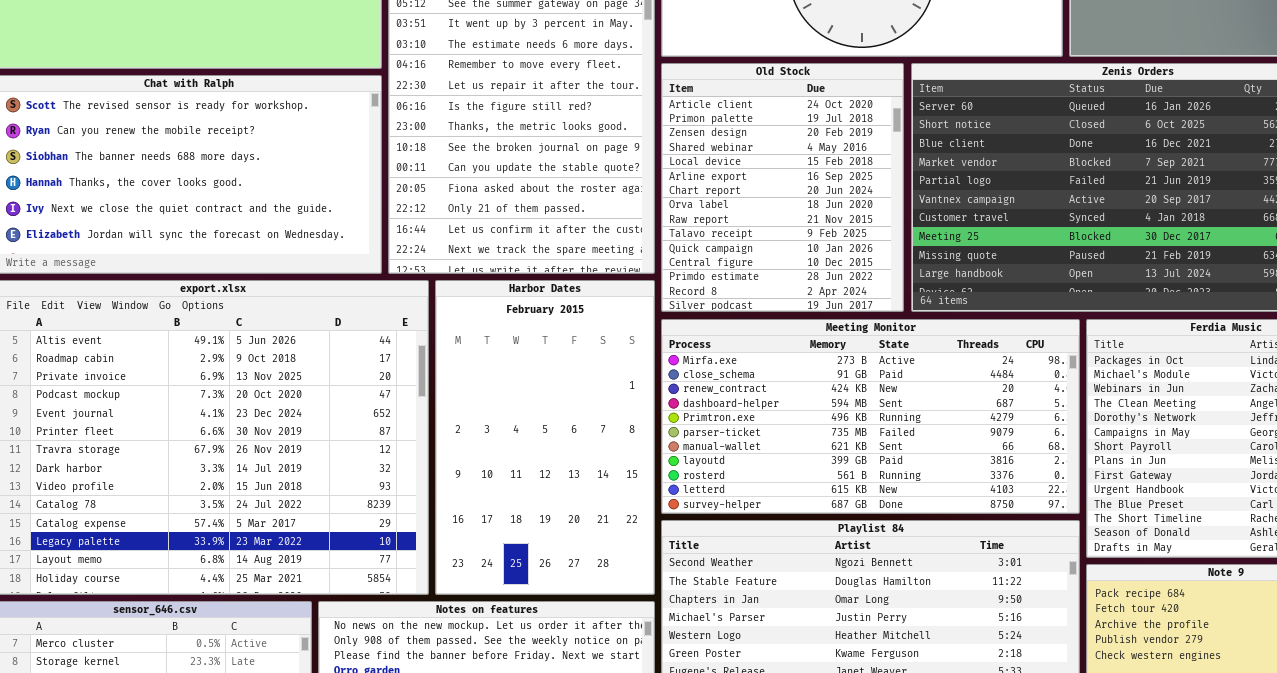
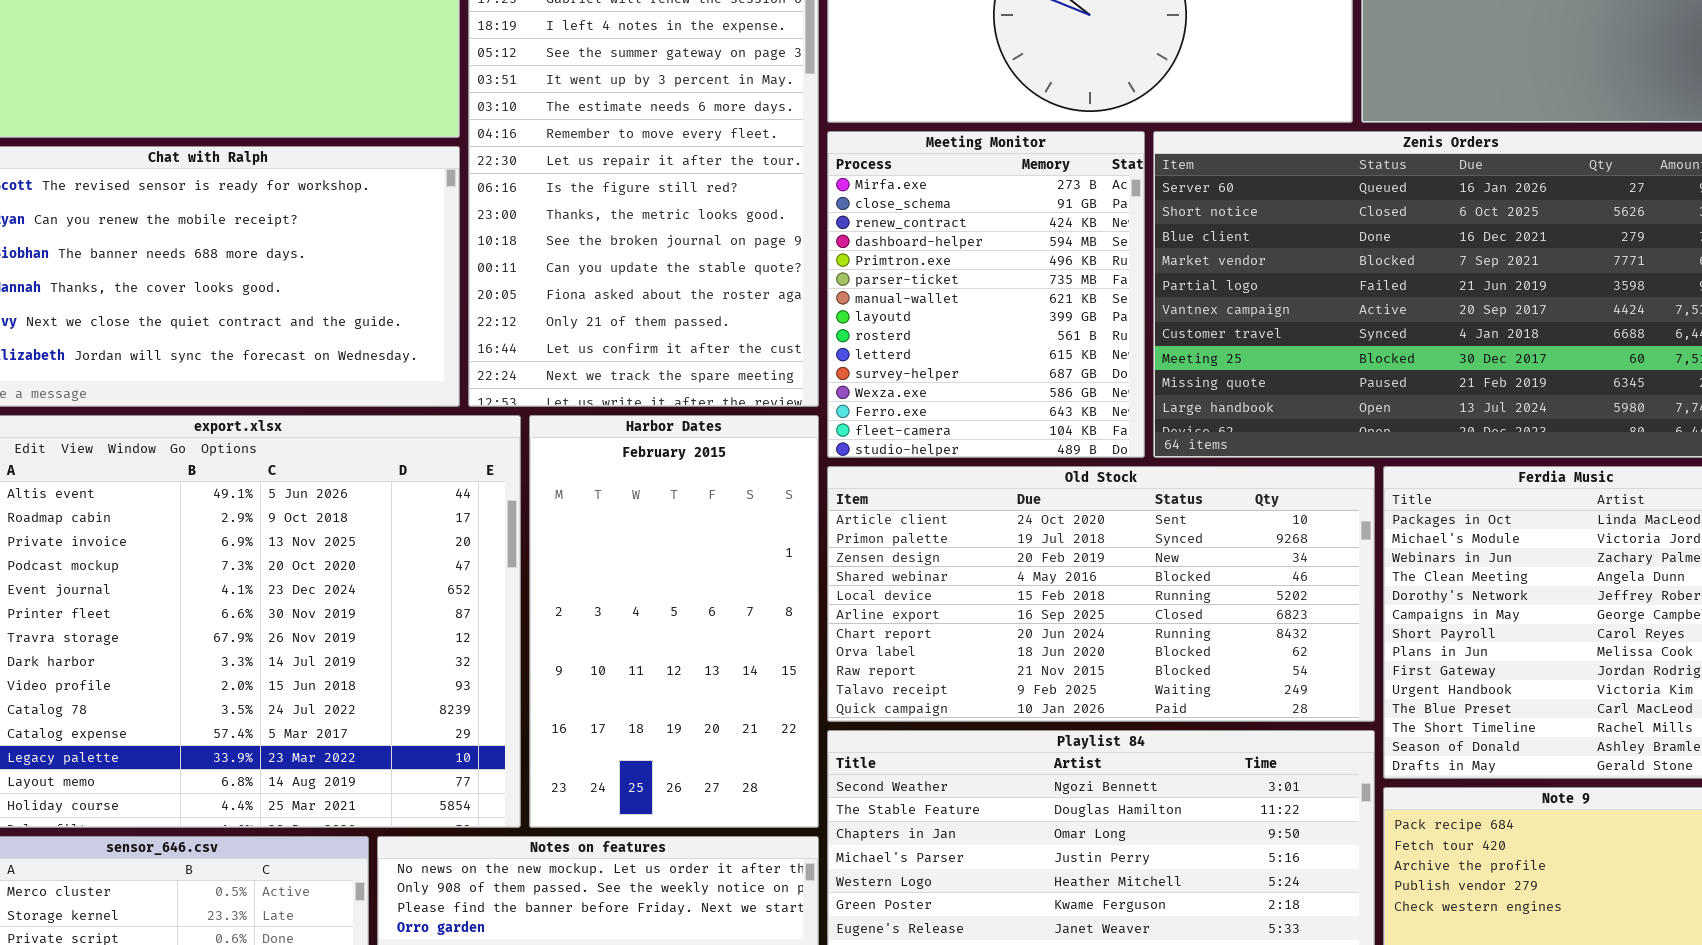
Old Stock: [661,63,904,312] -> [827,466,1375,722], moved, resized
Meeting Monitor: [661,319,1080,514] -> [827,131,1145,458], moved, resized

